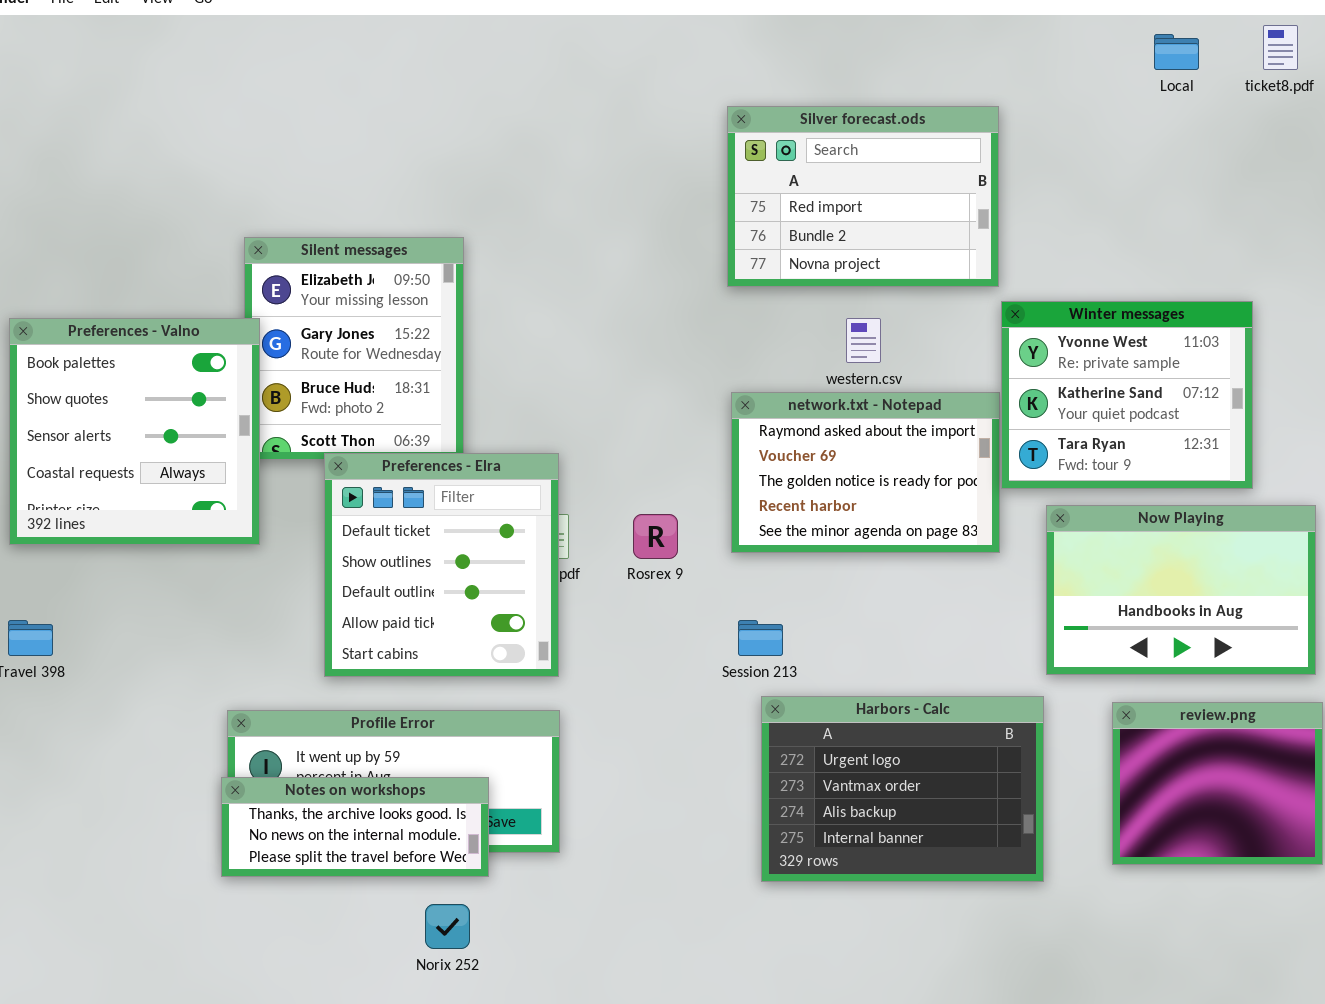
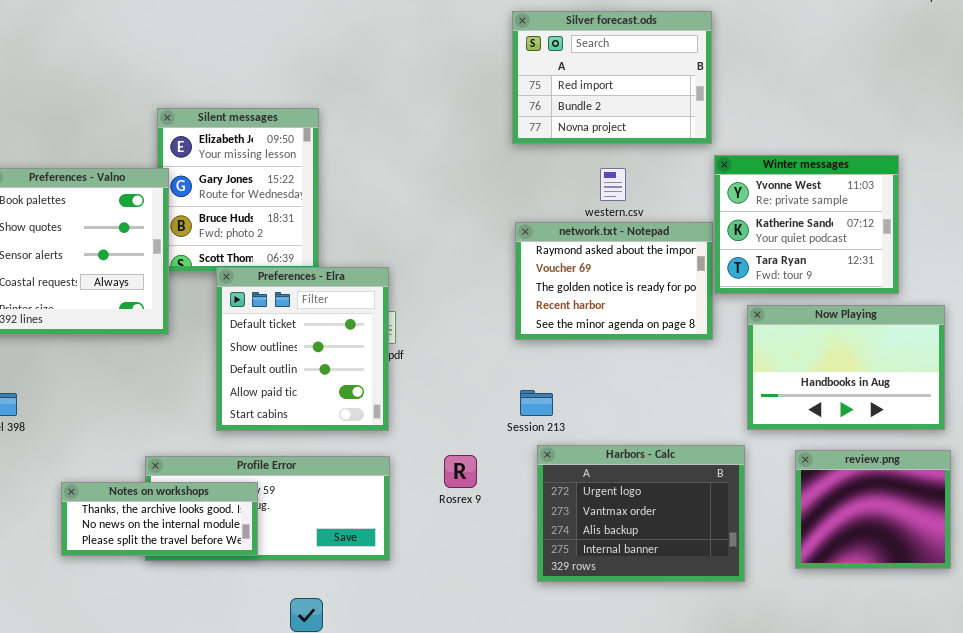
Rosrex 9: [633,514,678,559] -> [444,455,477,488], moved
Notes on workshops: [221,777,489,877] -> [61,482,258,556], moved

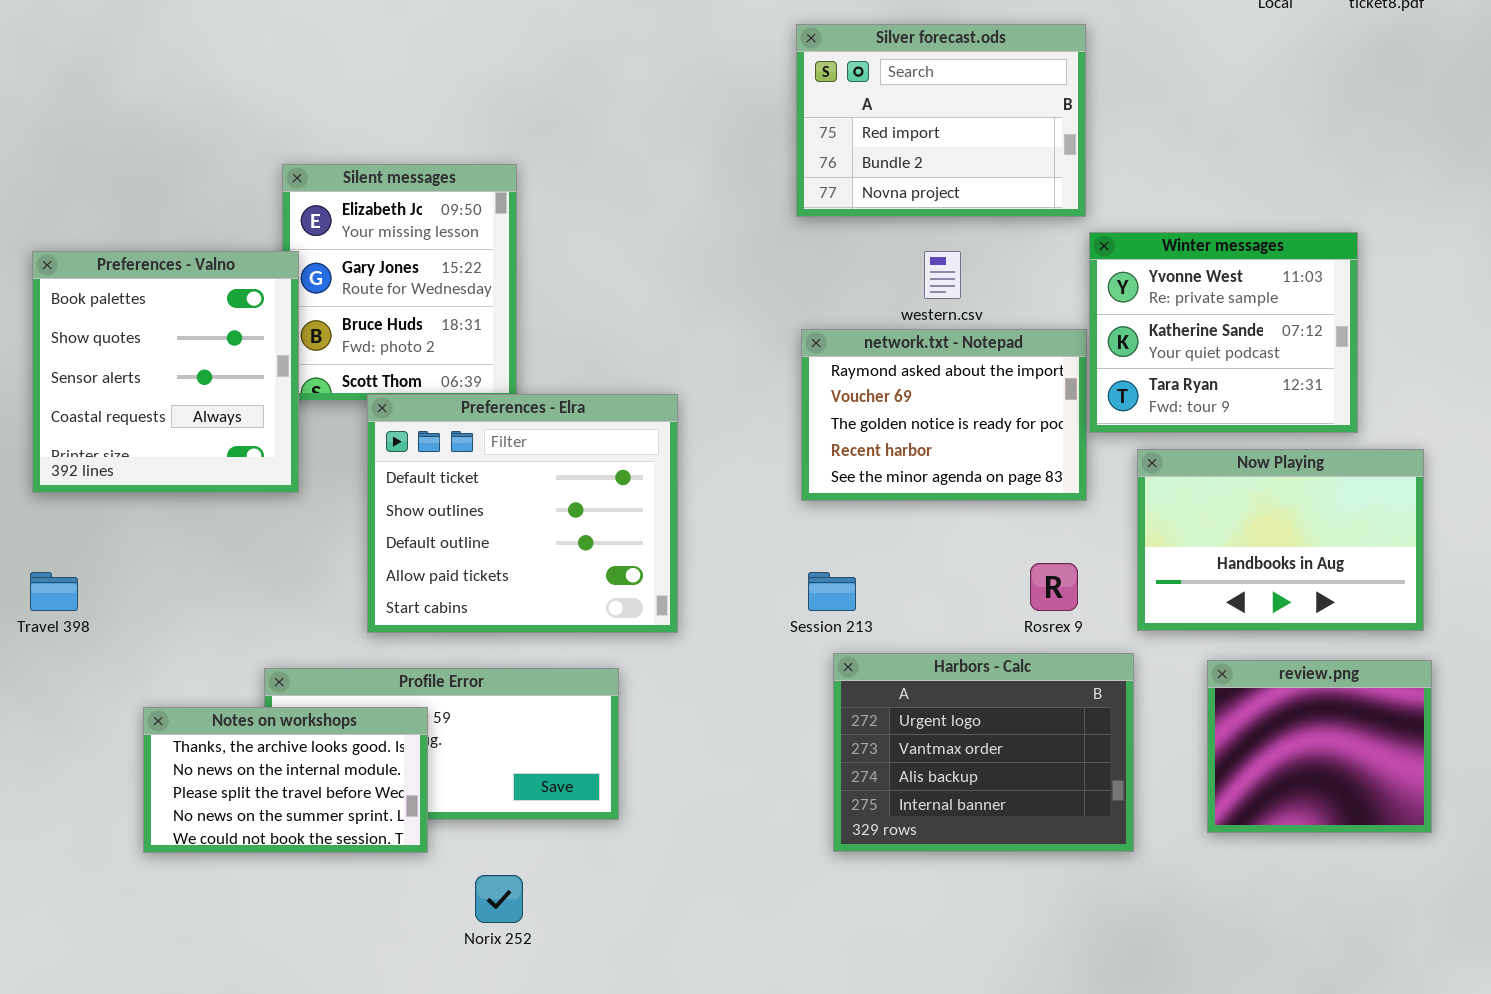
Preferences - Elra: [216,267,389,431] -> [367,394,678,633], resized
Rosrex 9: [444,455,477,488] -> [1030,563,1078,611], moved
Notes on workshops: [61,482,258,556] -> [143,707,428,853], resized

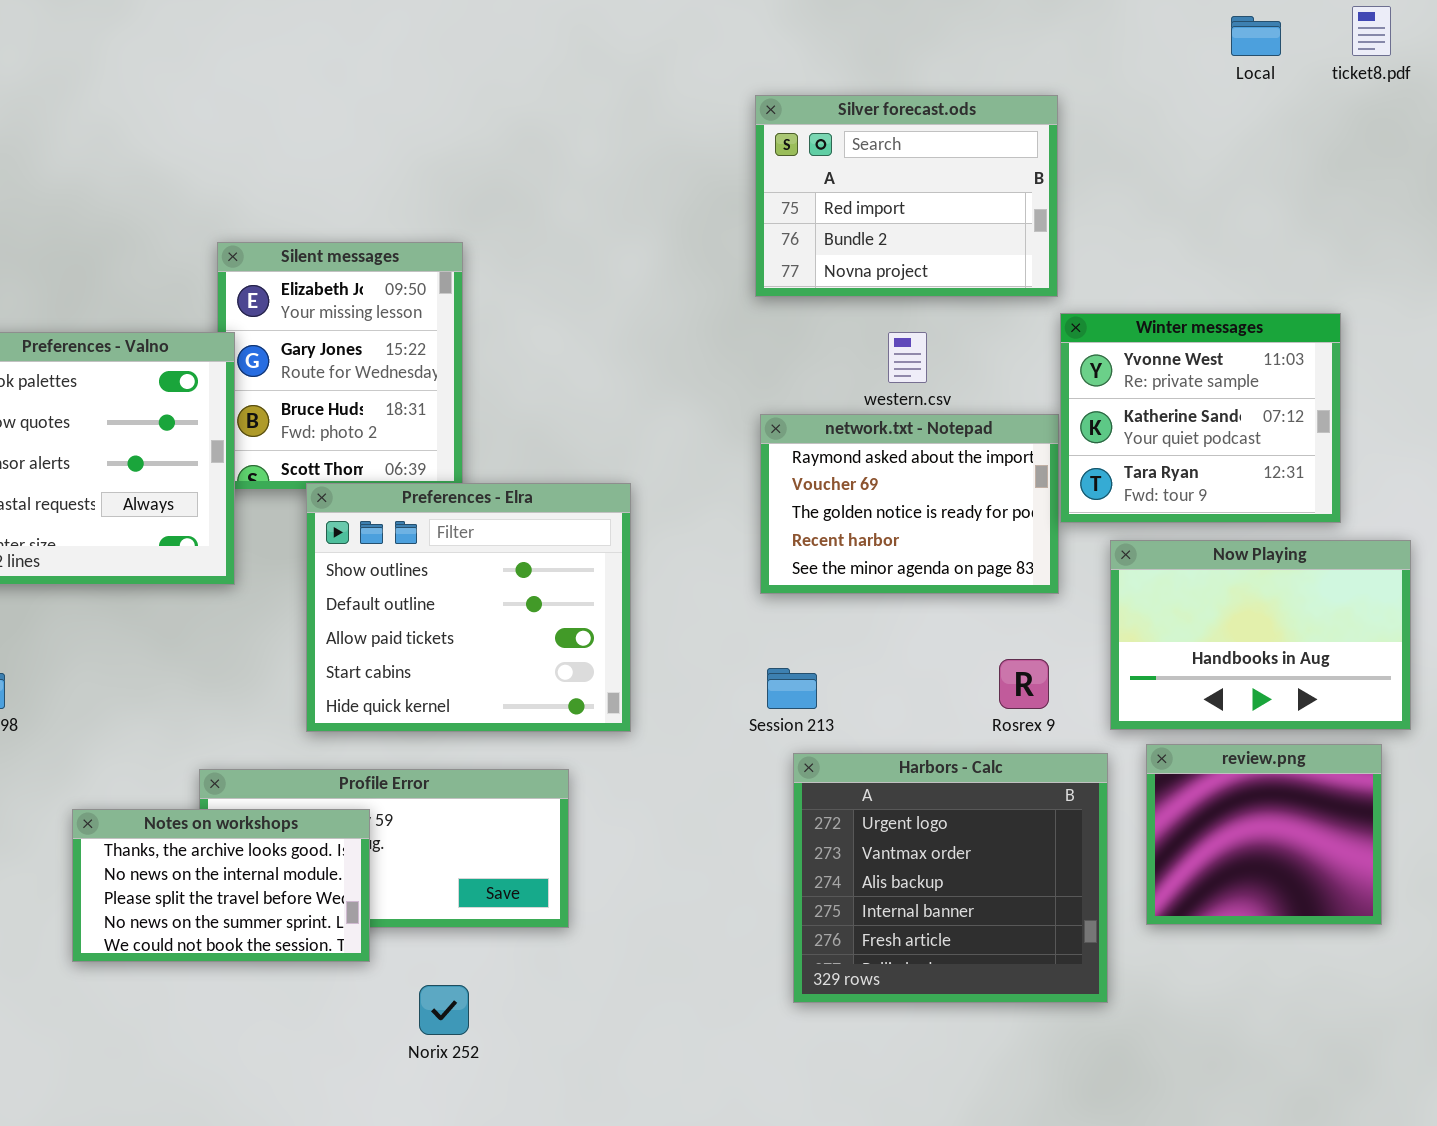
Preferences - Elra: [367,394,678,633] -> [306,483,631,732], scrolled down 1 row
Harbors - Calc: [833,653,1134,852] -> [793,753,1108,1003], resized
review.png: [1207,660,1432,833] -> [1146,744,1382,925], moved

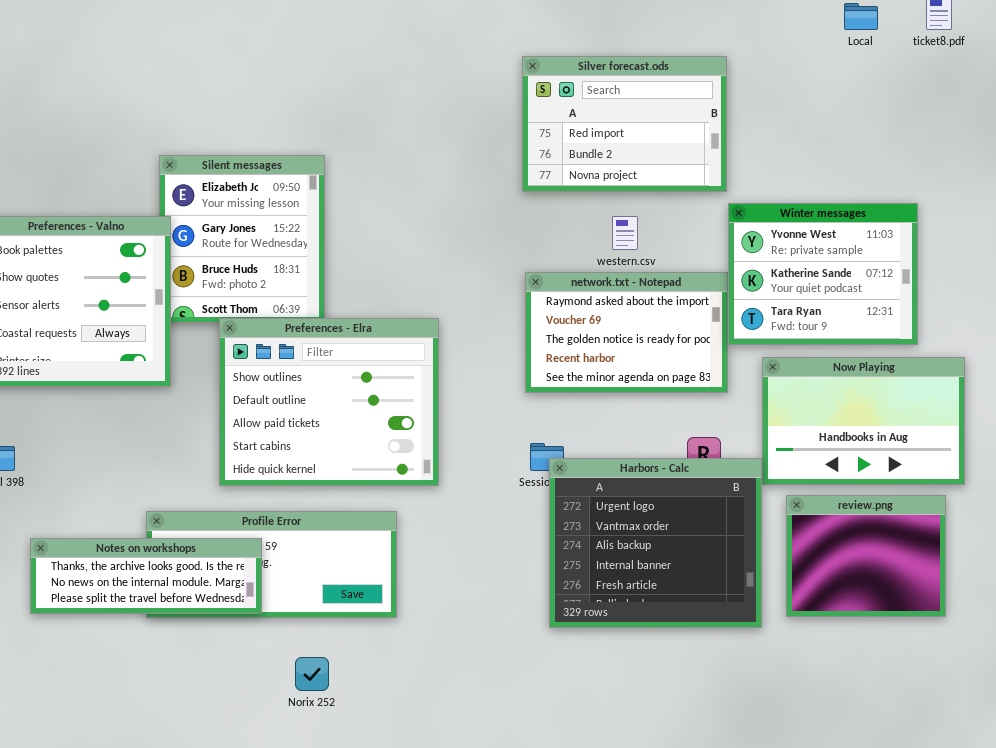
Harbors - Calc: [793,753,1108,1003] -> [549,458,762,628], moved
Notes on workshops: [72,809,370,962] -> [30,538,262,614], resized

